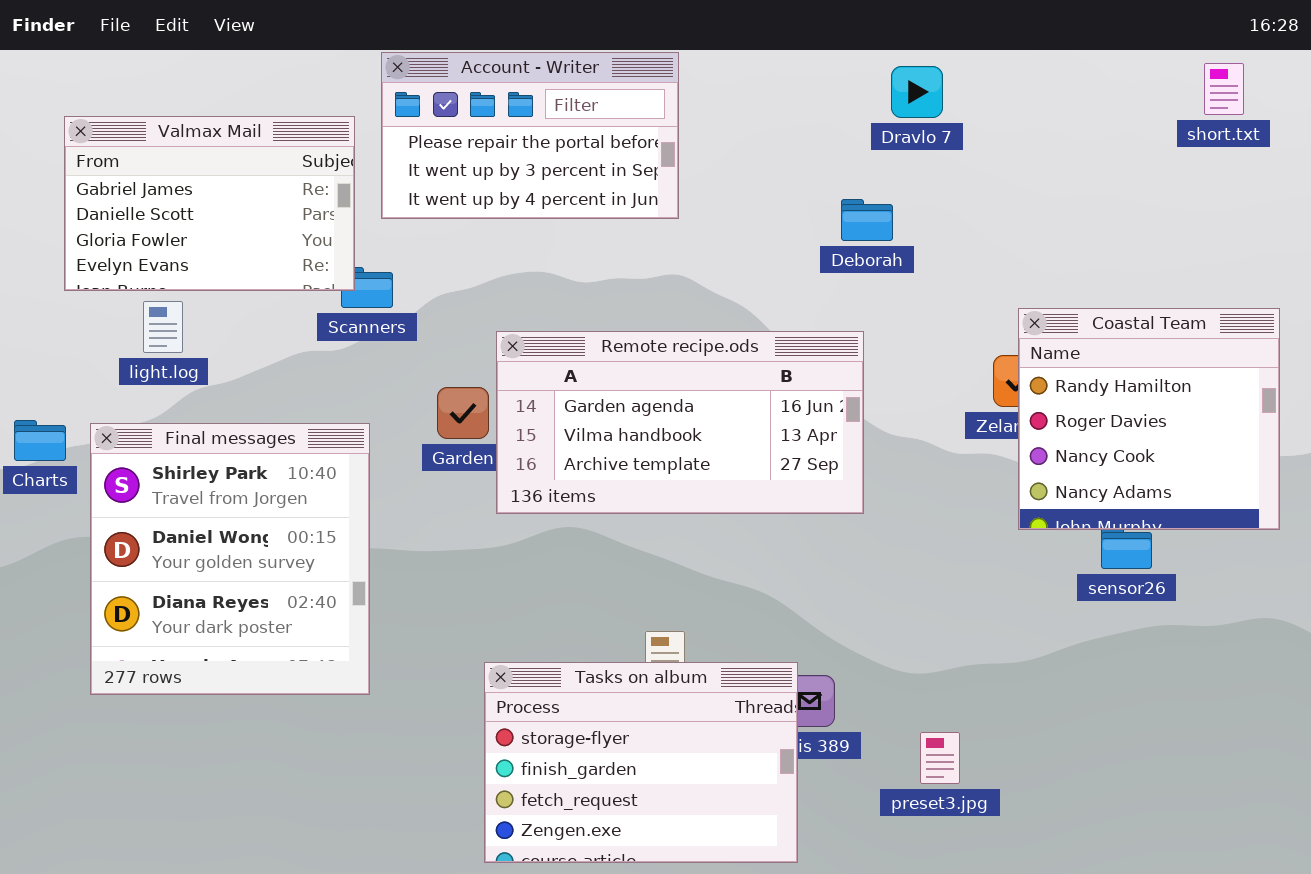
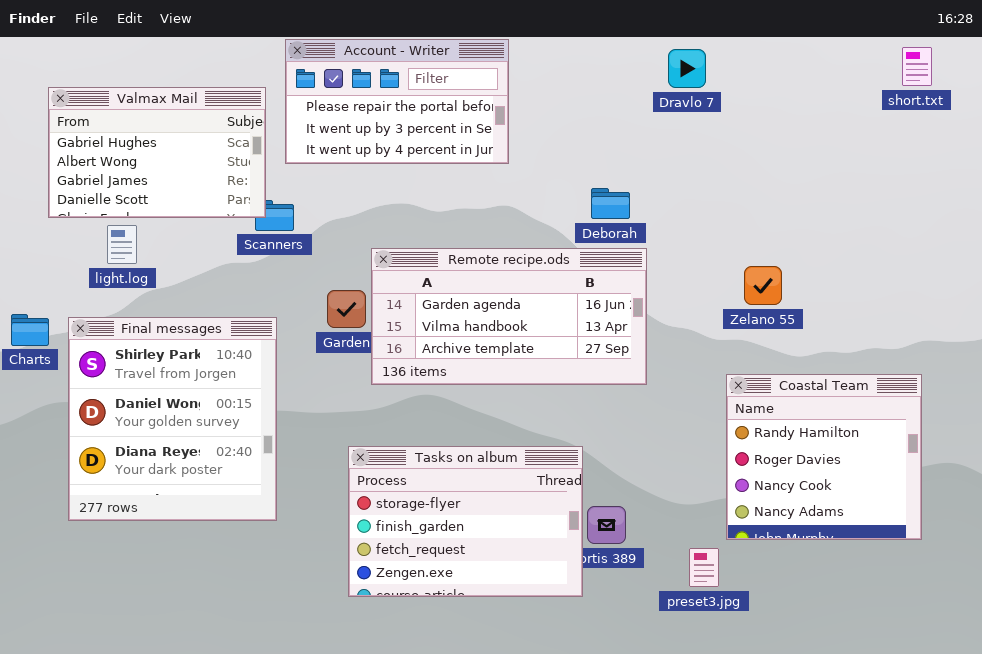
Valmax Mail: [64,116,355,291] -> [48,87,266,218], scrolled up 2 rows
Deborah: [841,199,893,241] -> [591,188,630,219], moved
Coastal Team: [1018,308,1280,530] -> [726,374,922,540], moved
Tasks on album: [484,662,798,863] -> [348,446,583,597], moved

